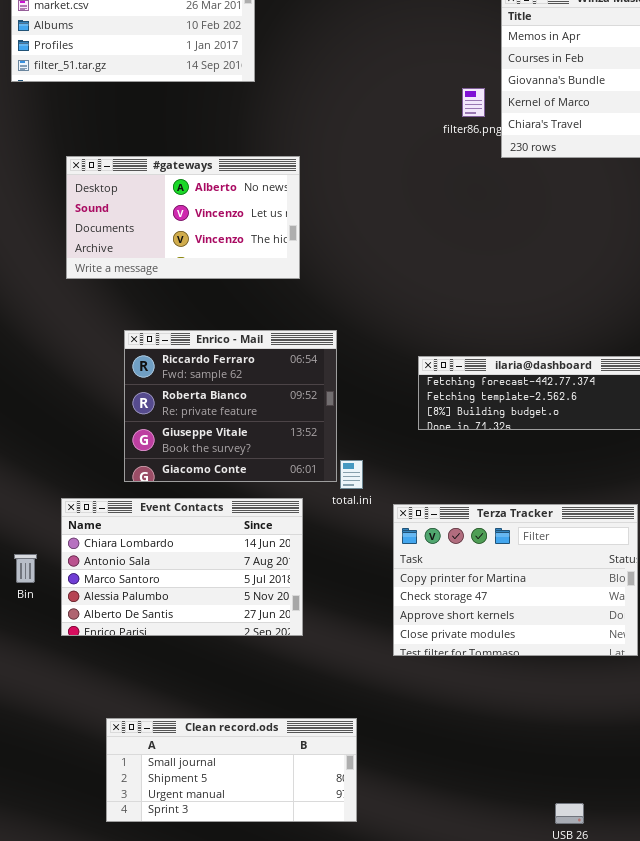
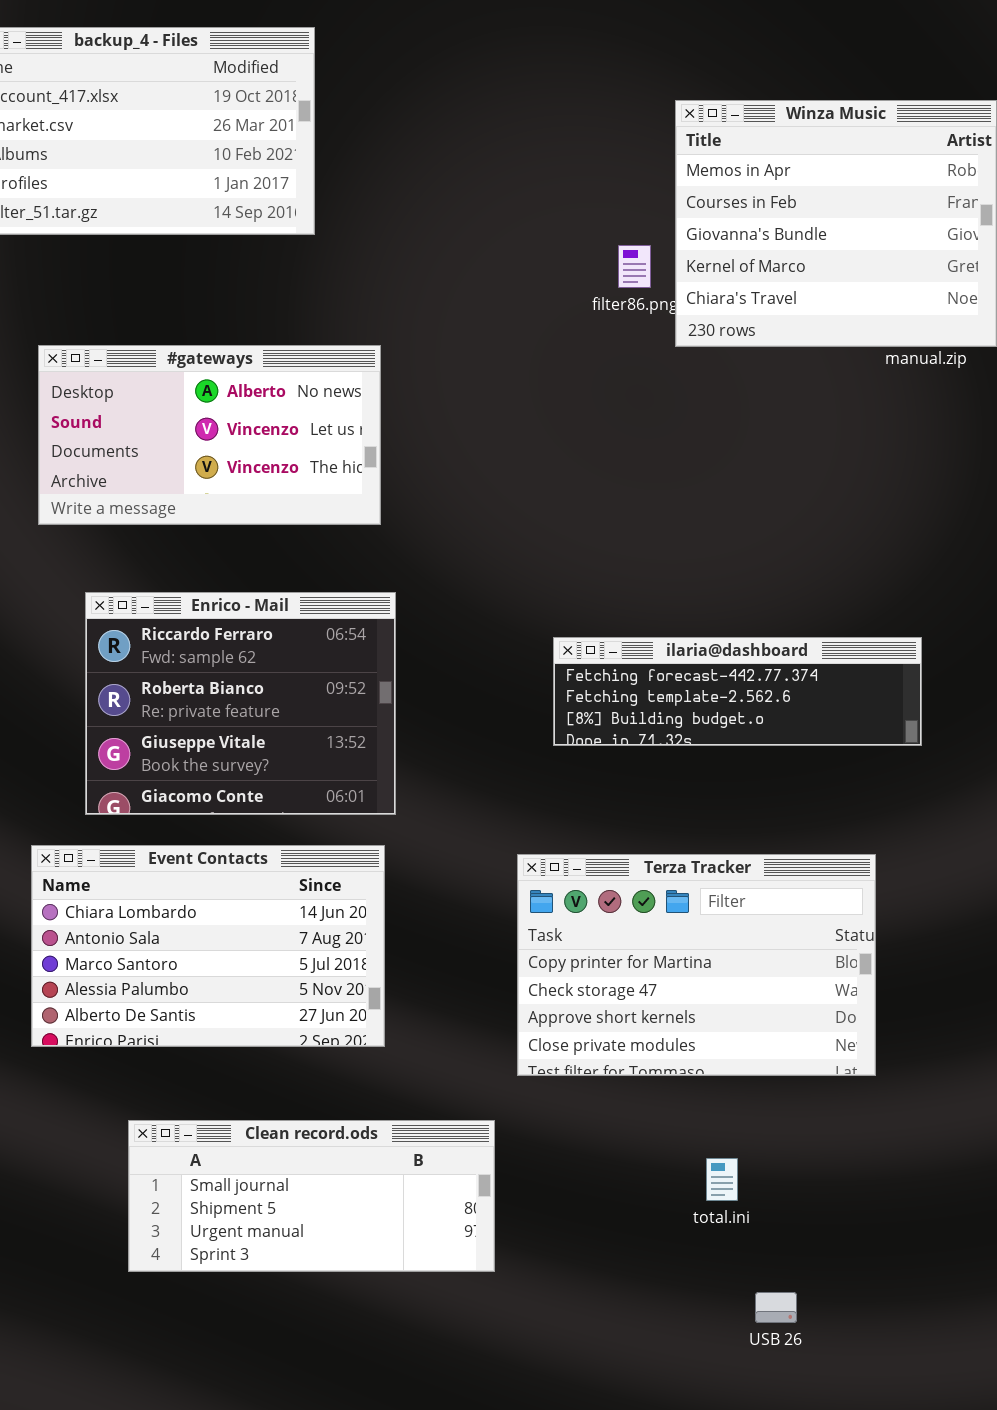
Enrico - Mail: [124,330,337,482] -> [85,592,396,815], moved
total.ini: [340,460,363,489] -> [706,1158,738,1201], moved
Clean record.ods: [106,718,357,822] -> [128,1120,495,1272], moved

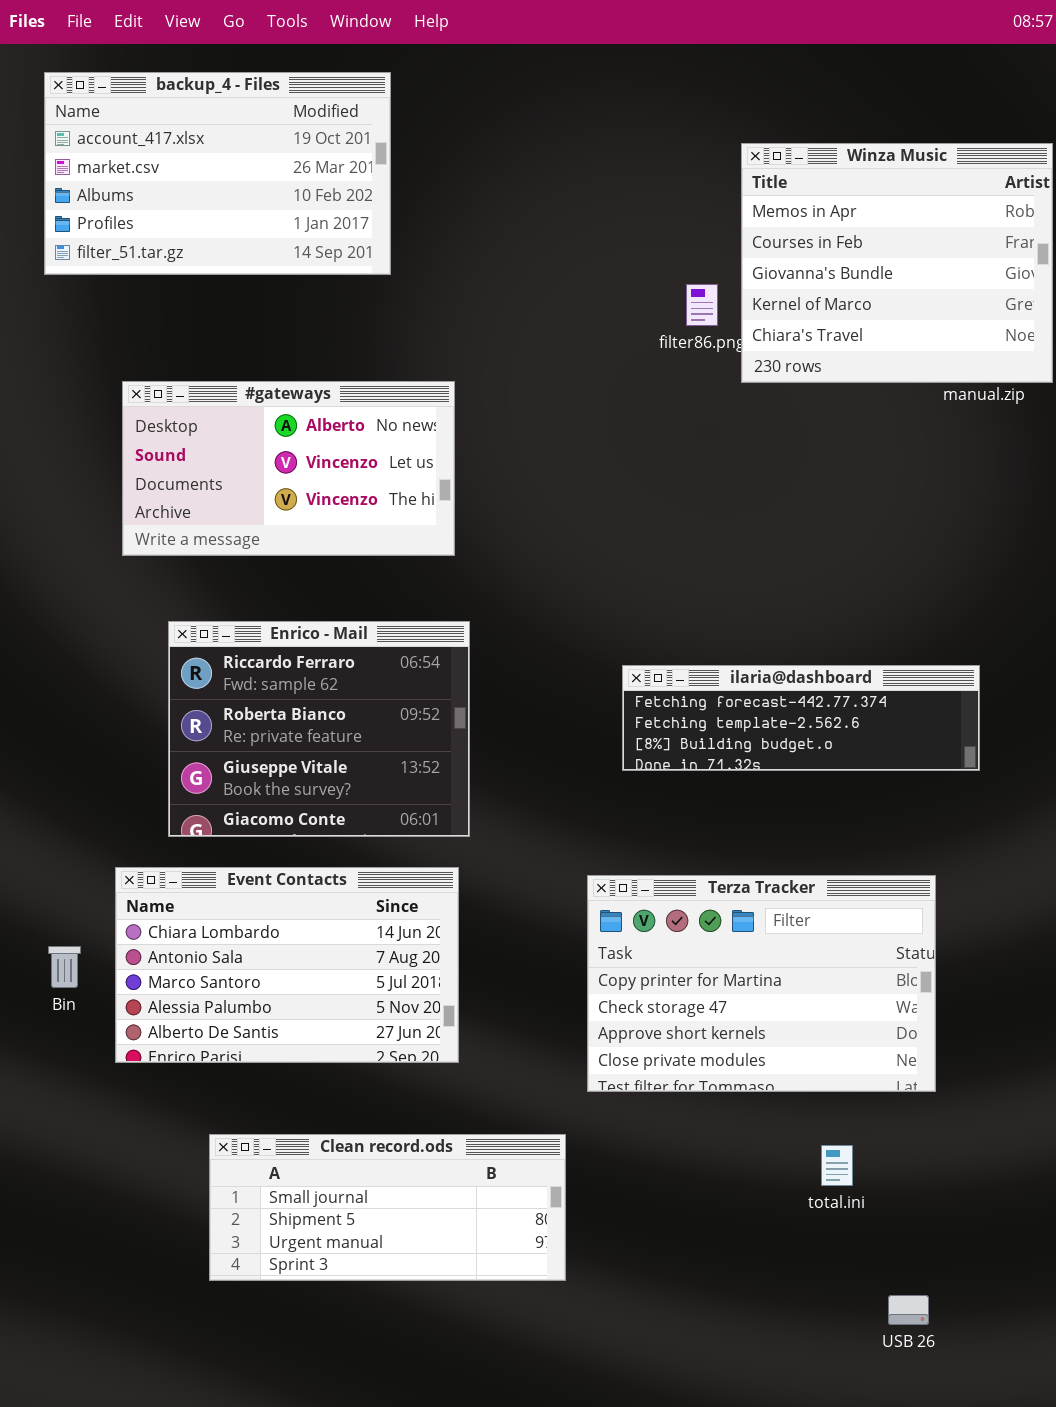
total.ini: [706,1158,738,1201] -> [821,1145,853,1186], moved
USB 26: [755,1292,797,1323] -> [888,1295,929,1325], moved

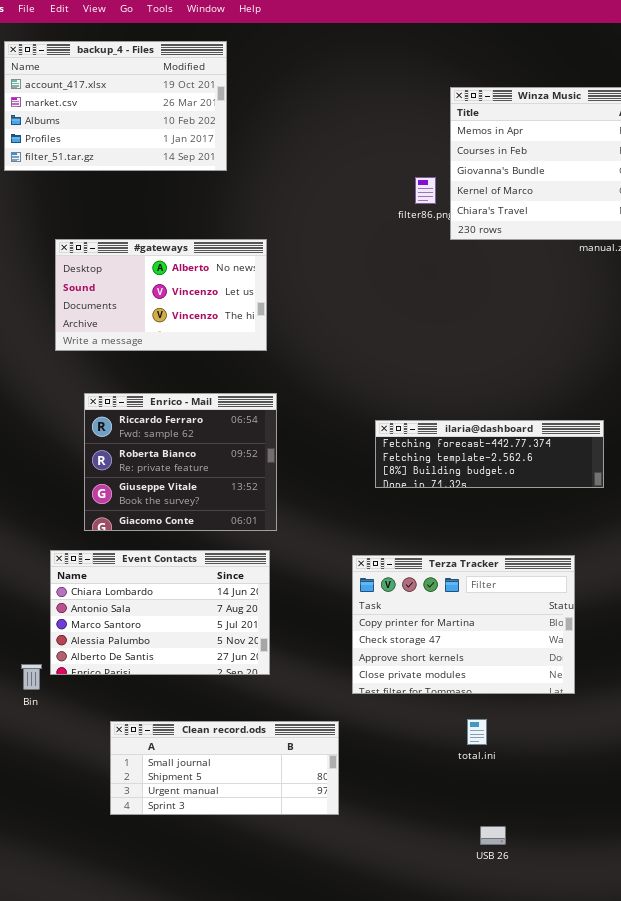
Bin: [48,946,81,988] -> [21,664,42,690], moved
total.ini: [821,1145,853,1186] -> [467,719,487,745], moved
USB 26: [888,1295,929,1325] -> [480,826,506,845], moved

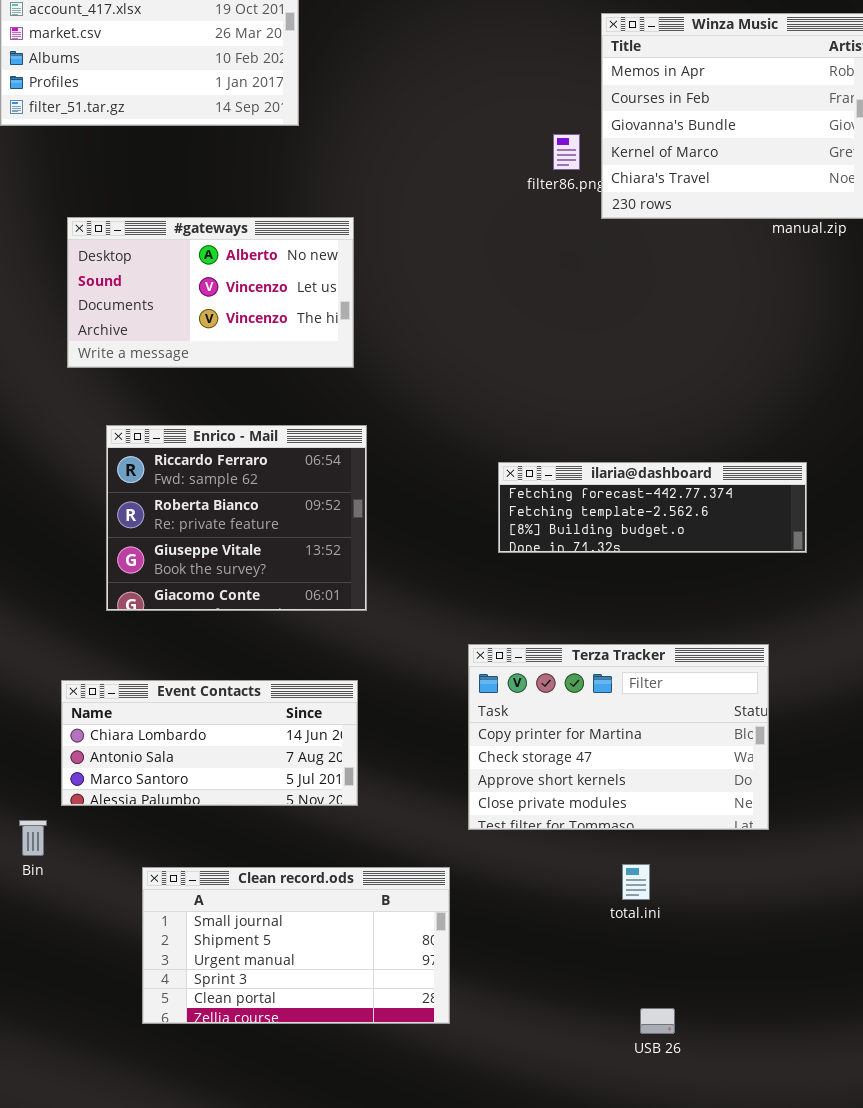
Event Contacts: [50,550,270,675] -> [61,680,358,806], resized
Bin: [21,664,42,690] -> [19,820,47,856], moved
Clean record.ods: [110,721,339,815] -> [142,867,450,1024], resized

